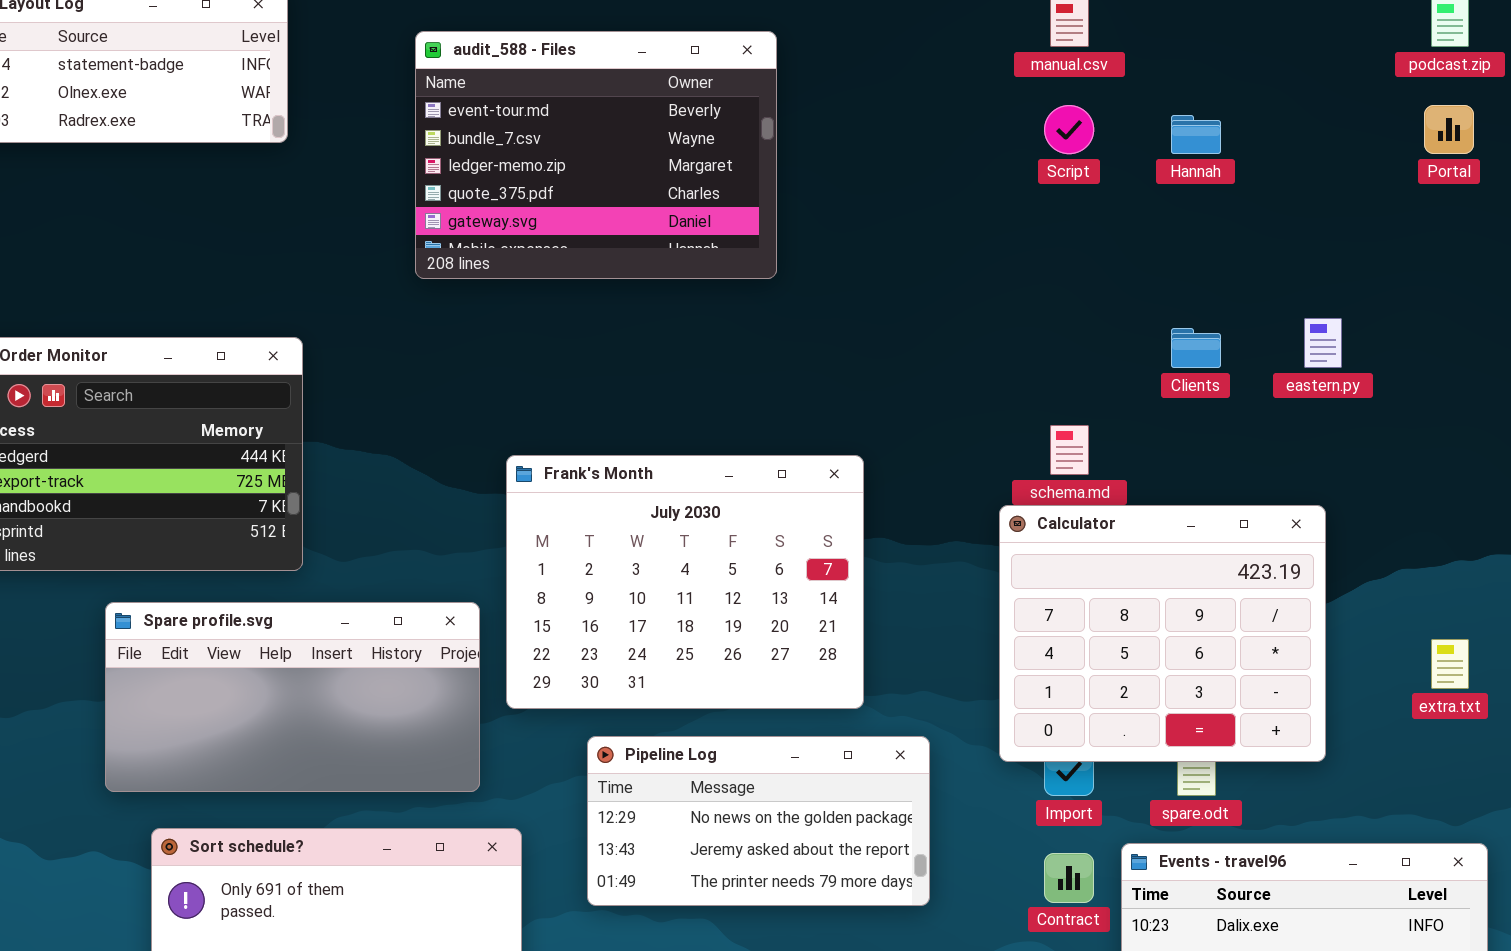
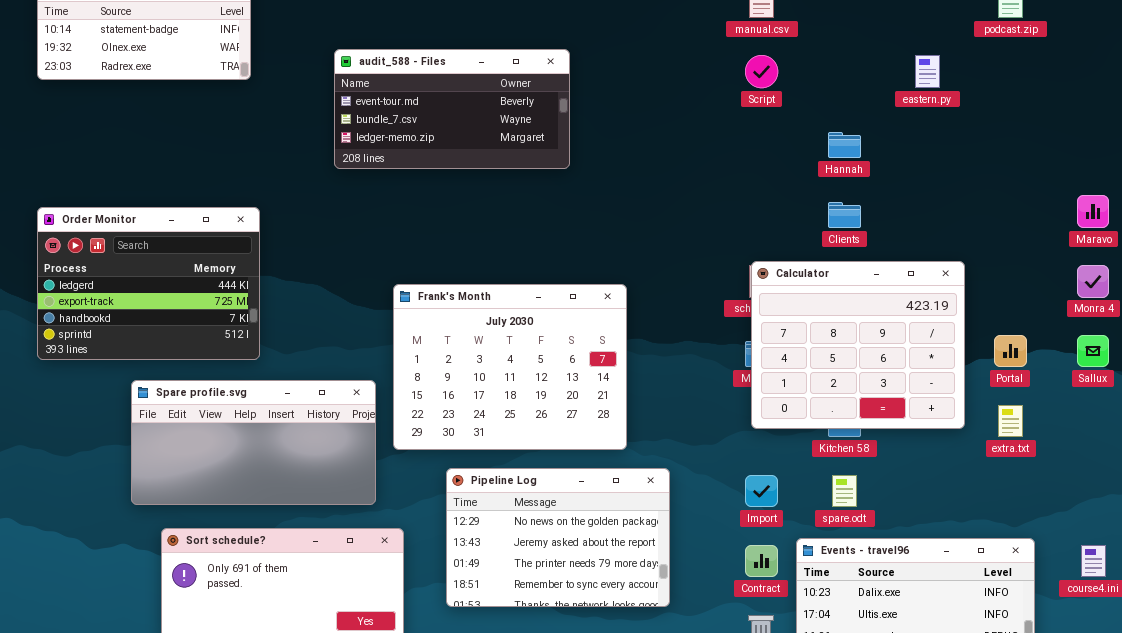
audit_588 - Files: [415,31,777,279] -> [334,49,570,169], resized
Portal: [1424,105,1474,154] -> [994,335,1027,367], moved
Hannah: [1171,115,1221,154] -> [828,132,861,158], moved
eastern.py: [1304,318,1342,368] -> [915,55,940,88], moved
Calculator: [999,505,1326,762] -> [751,261,965,429], moved
Pipeline Log: [587,736,930,906] -> [446,468,670,607], resized

